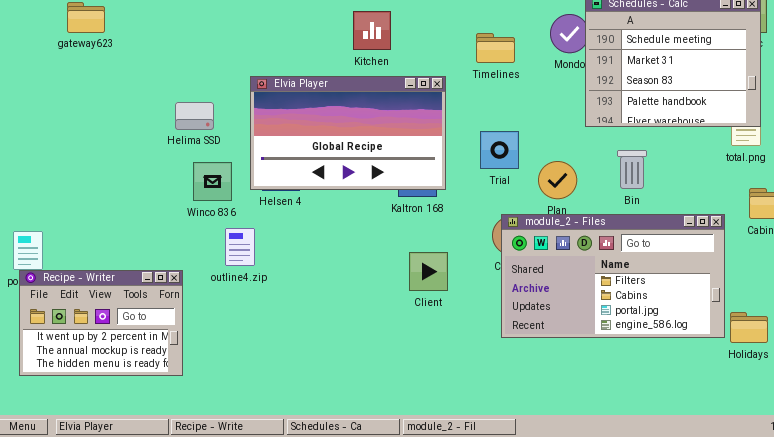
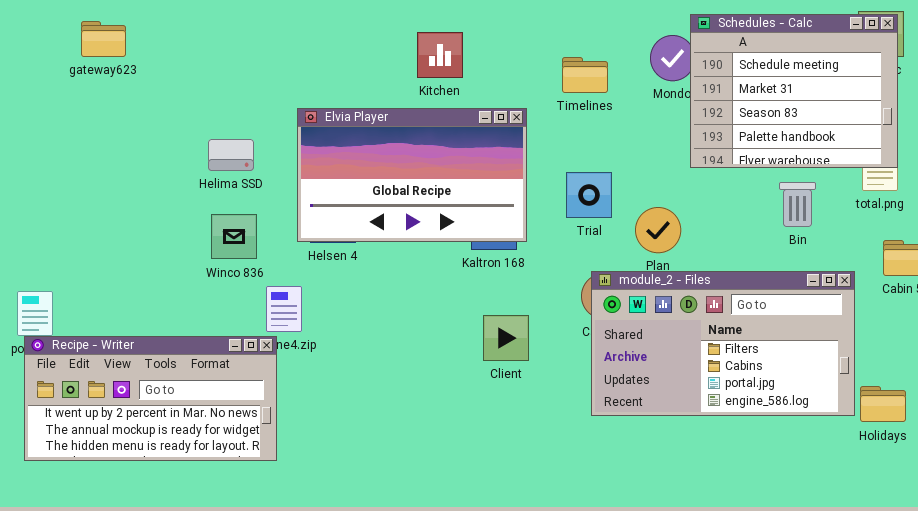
Bin: [617,150,647,189] -> [779,182,816,227], moved
Winco 836: [193,162,232,201] -> [211,214,257,259], moved
Recipe - Writer: [19,270,183,376] -> [24,336,277,461], resized

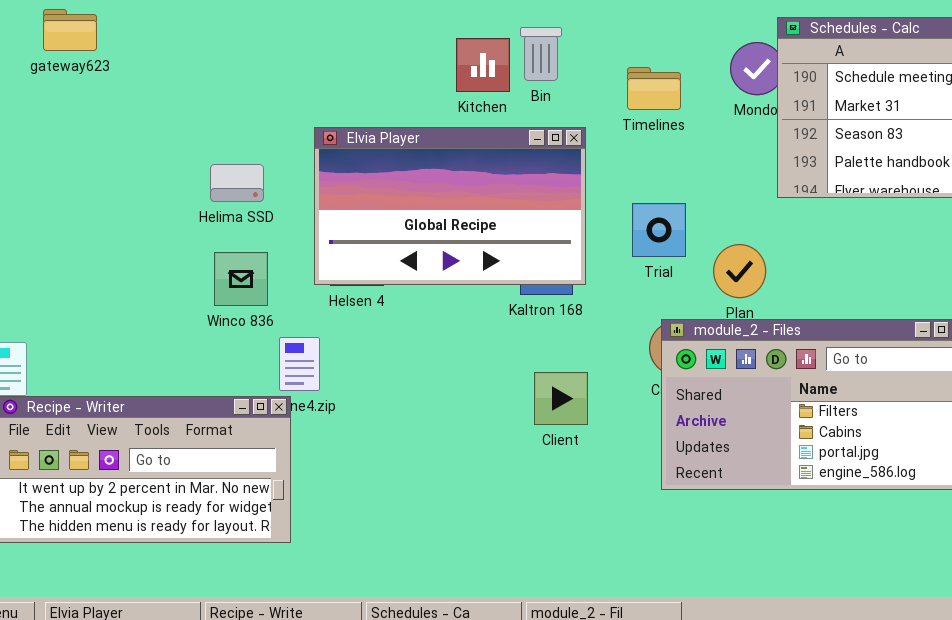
gateway623: [81,21,126,57] -> [43,9,97,51], moved
Bin: [779,182,816,227] -> [520,27,562,81], moved

